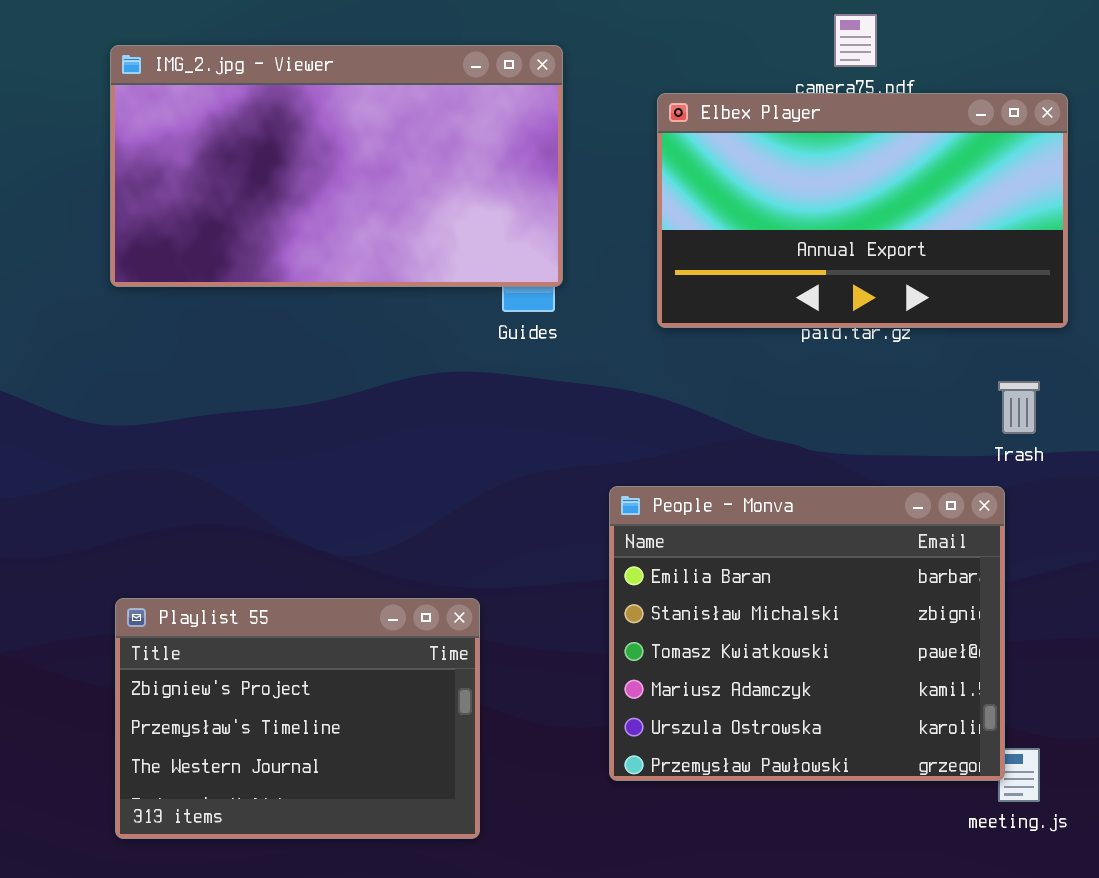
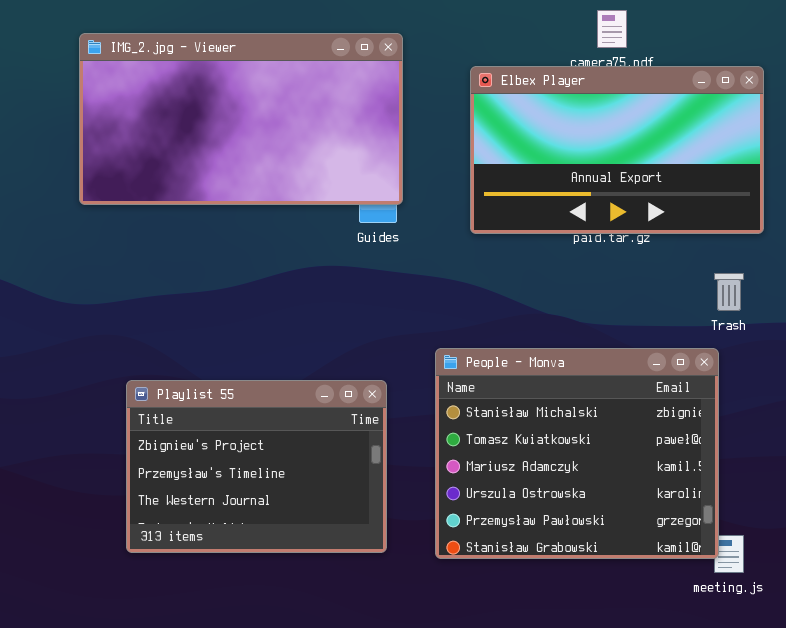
People - Monva: [609,486,1005,781] -> [435,348,719,559], scrolled down 1 row
Playlist 55: [115,598,480,839] -> [126,380,387,553], moved

